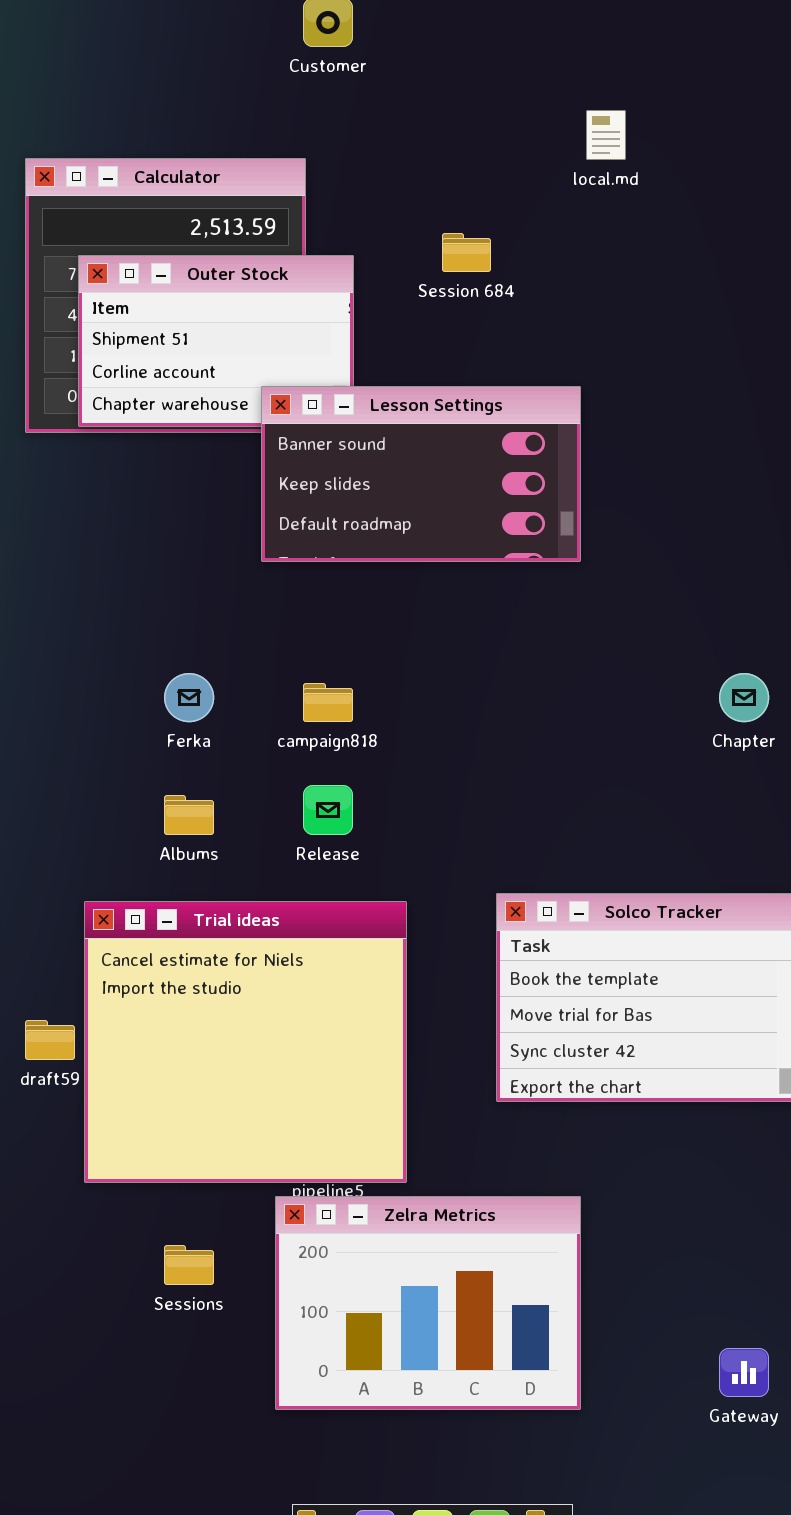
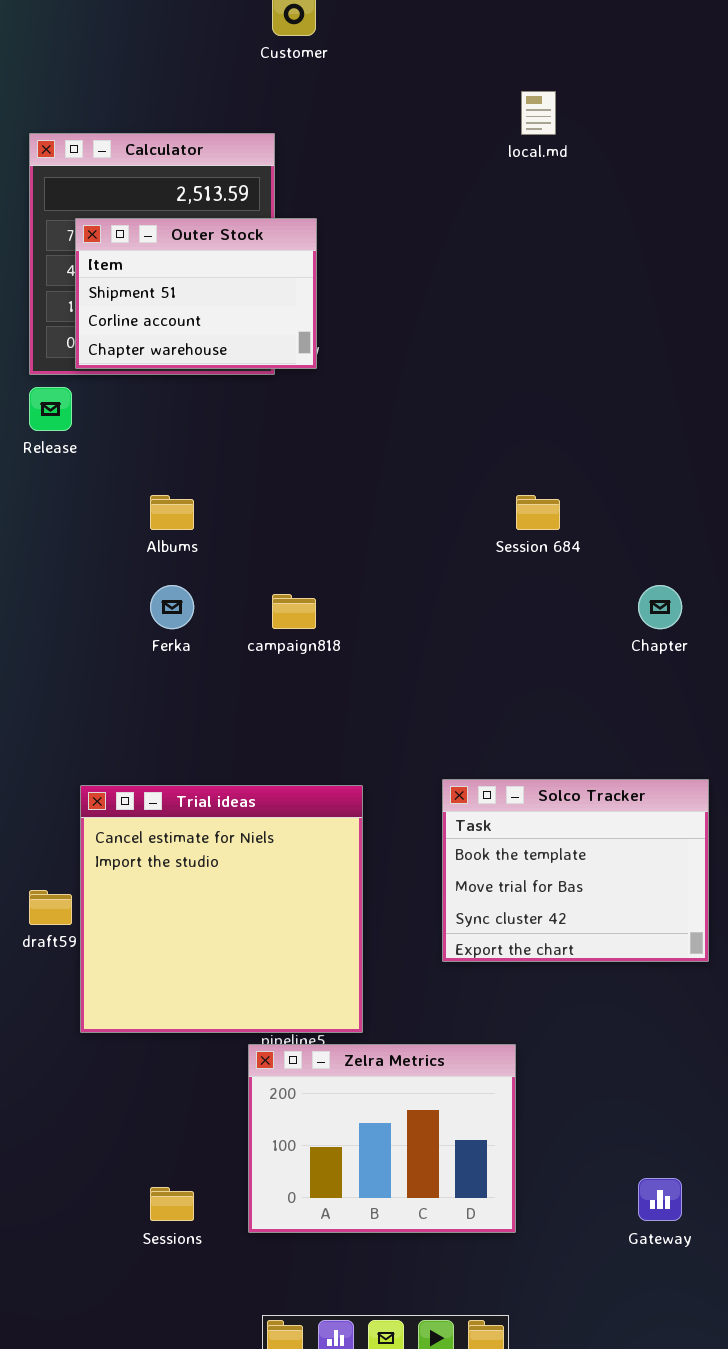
Session 684: [442,233,491,272] -> [516,495,560,530], moved
Lesson Settings: [261,386,581,562] -> none, closed
Release: [303,785,353,835] -> [29,387,72,431], moved
Albums: [164,795,214,835] -> [150,495,194,530], moved
Sessions: [164,1245,214,1285] -> [150,1187,194,1221], moved

